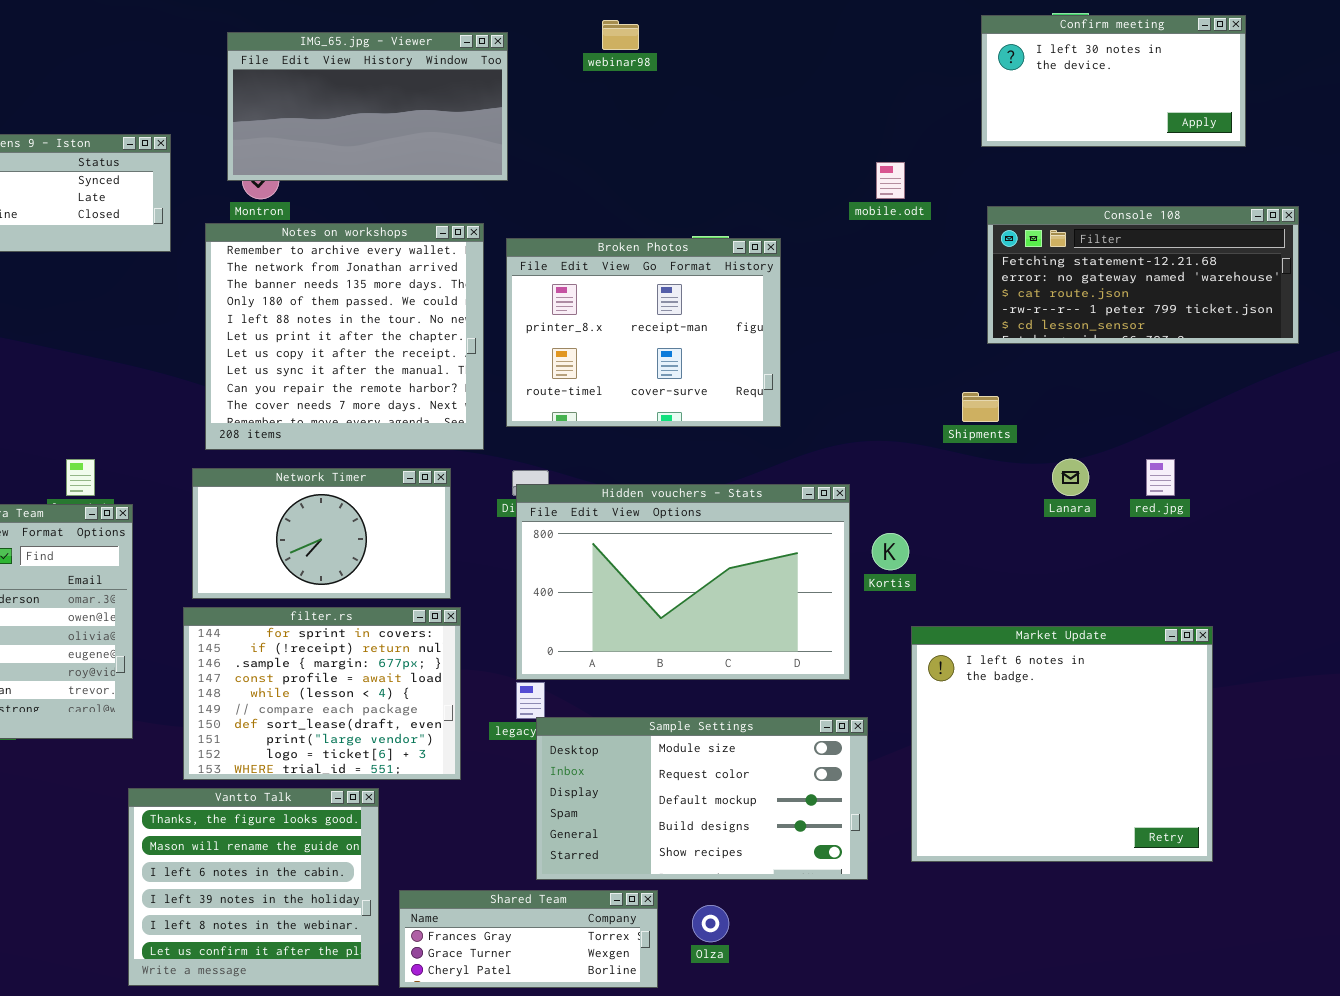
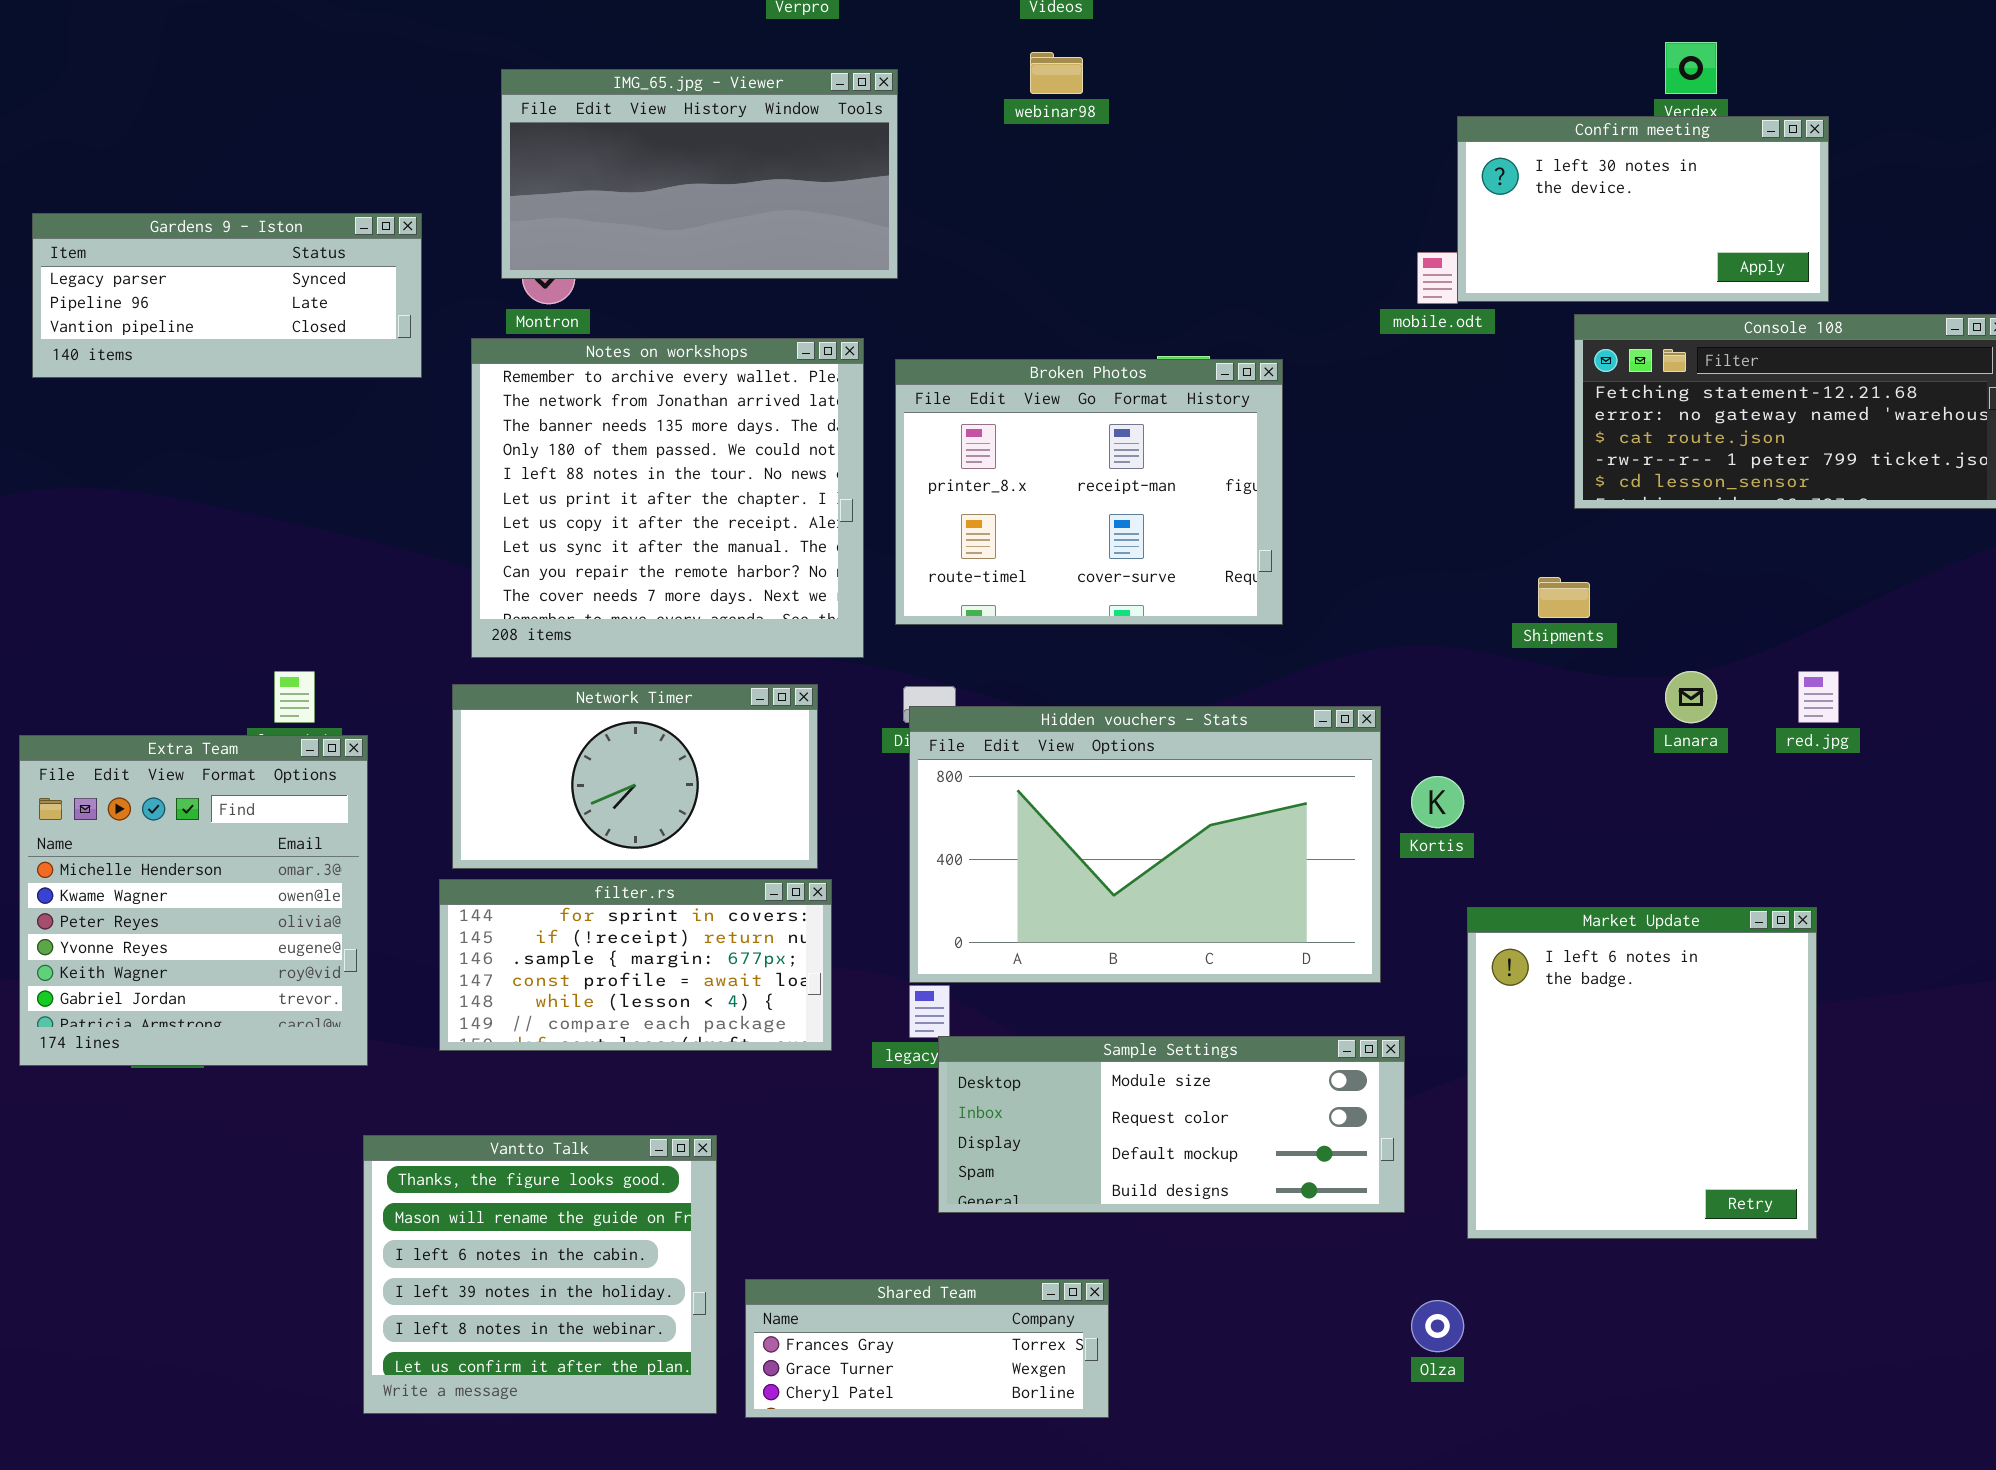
Confirm meeting: [981,15,1246,147] -> [1457,116,1829,302], moved
filter.rs: [183,607,461,780] -> [439,879,832,1051], resized
Market Update: [911,626,1213,862] -> [1467,907,1817,1239], resized
Sample Settings: [536,717,868,880] -> [938,1036,1405,1213], resized
Olza: [692,905,729,942] -> [1411,1300,1464,1352], moved

